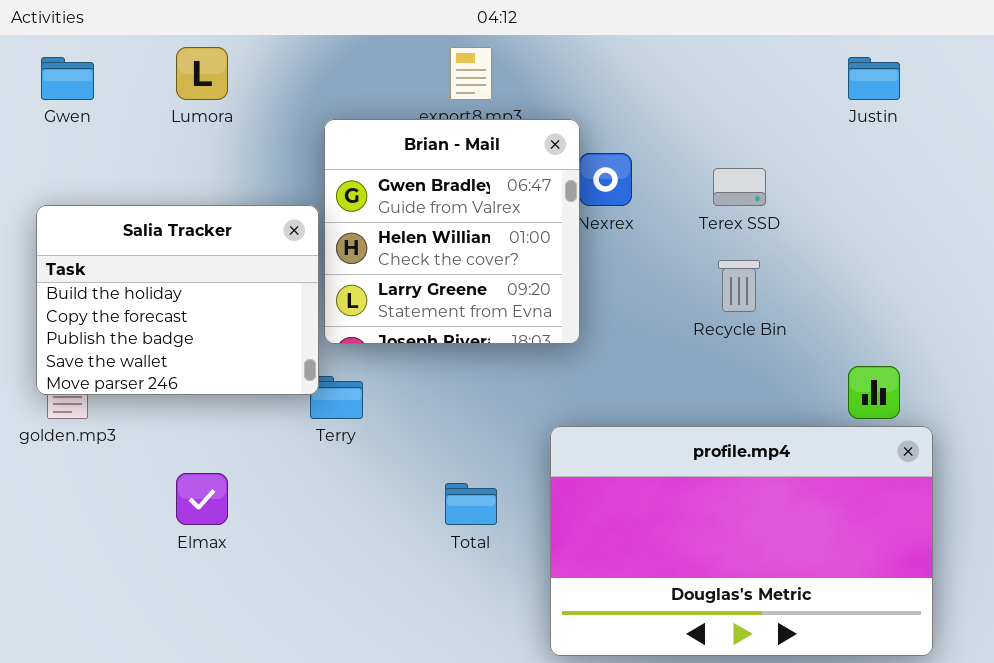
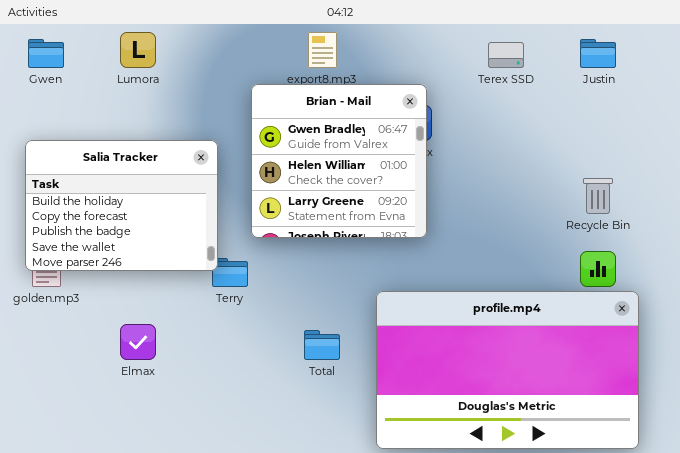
Brian - Mail: [324,119,580,344] -> [251,84,427,238], moved
Terex SSD: [713,168,766,206] -> [488,42,524,68], moved
Recycle Bin: [718,260,760,312] -> [583,178,613,214], moved

